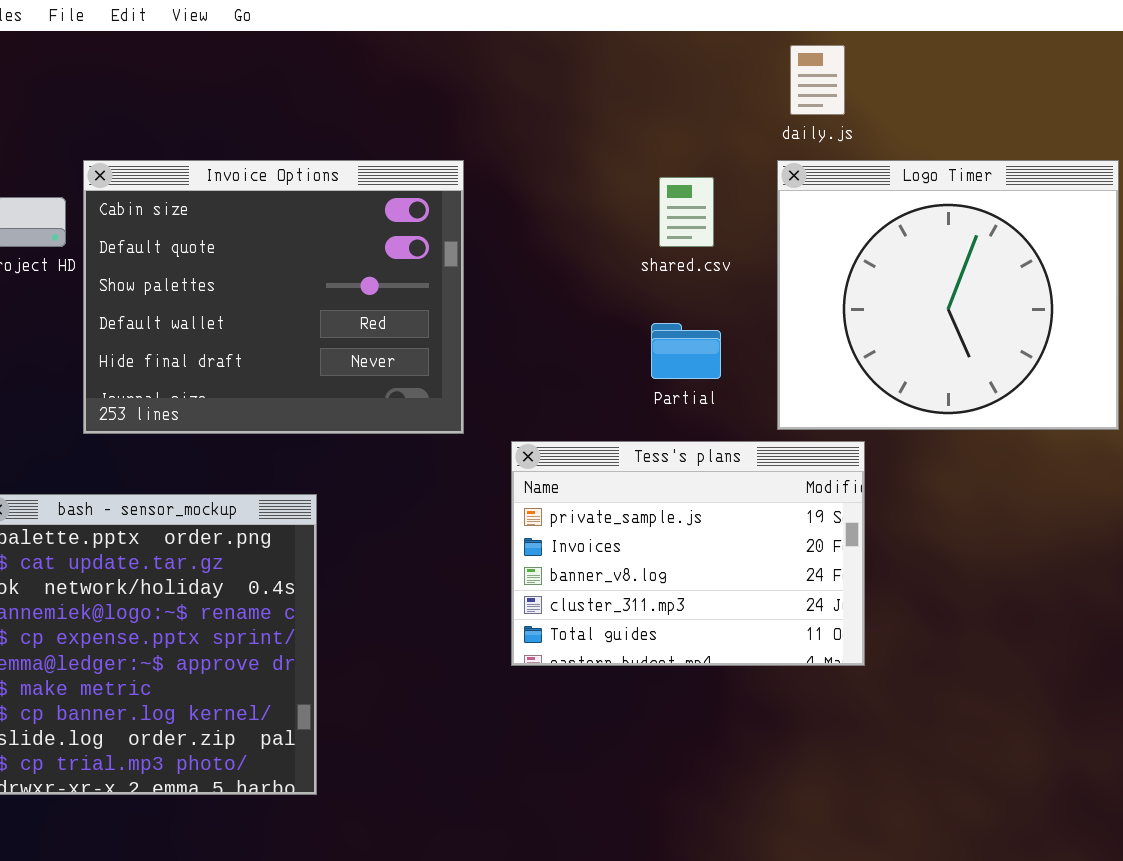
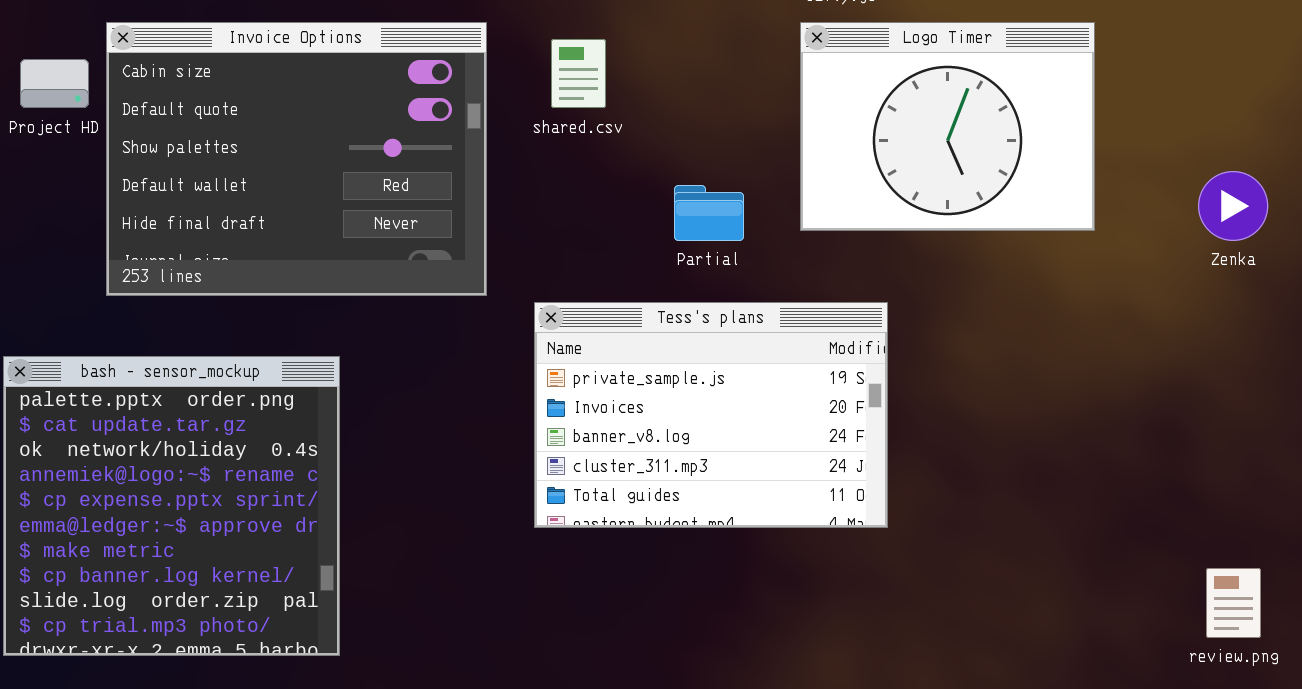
Logo Timer: [777,160,1119,430] -> [800,22,1095,231], resized
shared.csv: [659,177,714,247] -> [551,39,606,108], moved

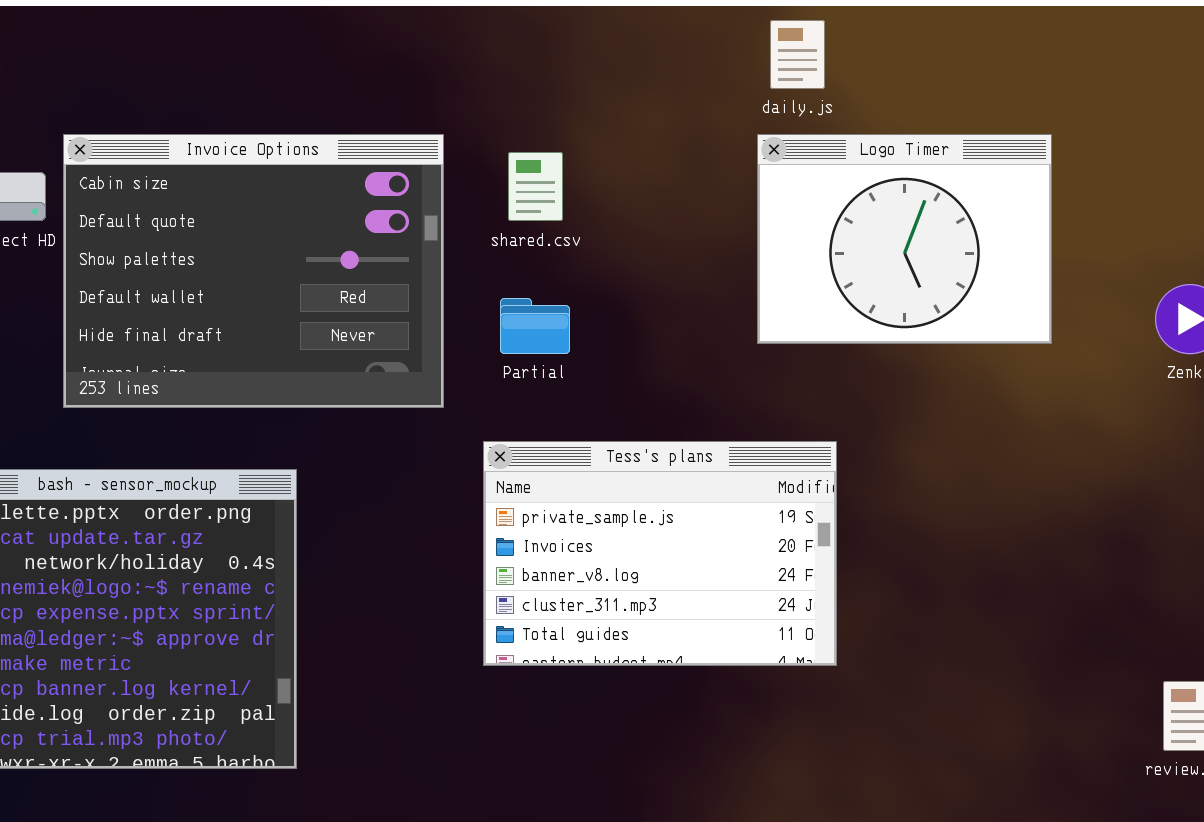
Partial: [674,185,744,241] -> [500,298,570,354], moved
Tess's plans: [534,302,888,528] -> [483,441,837,666], moved

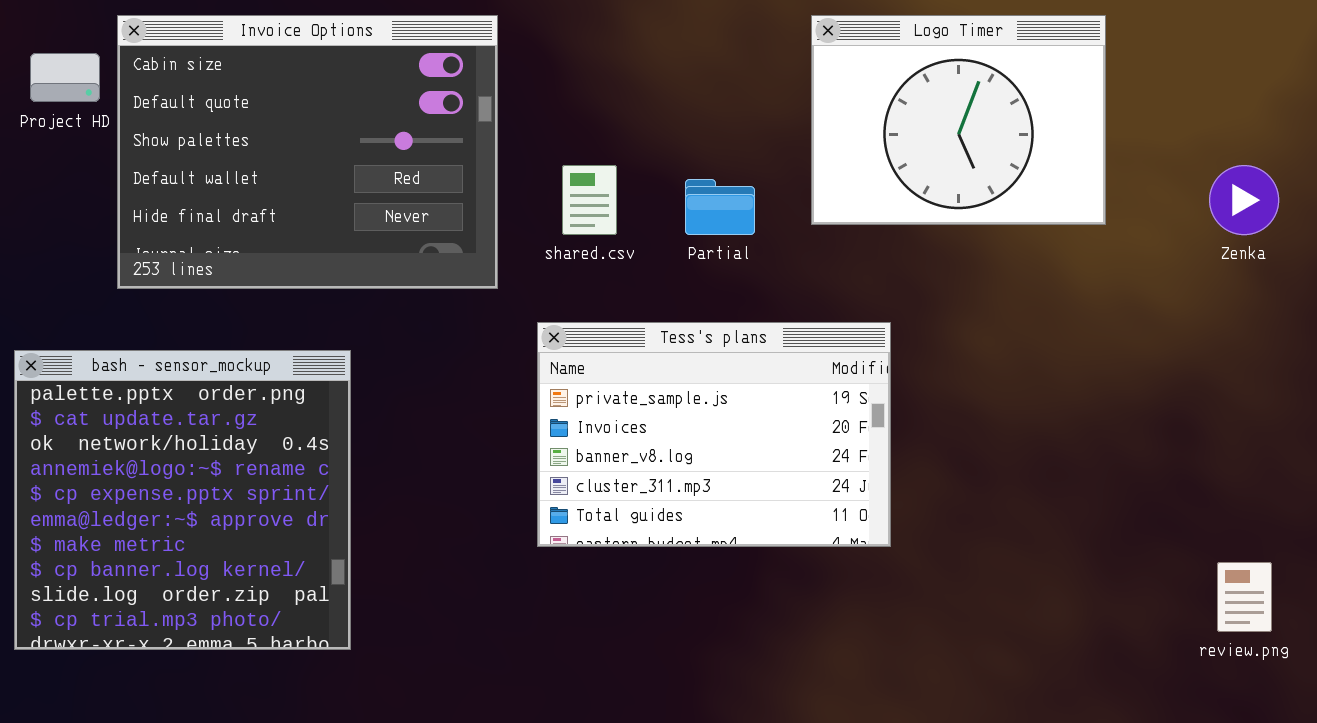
shared.csv: [508,152,563,221] -> [562,165,617,235], moved
Partial: [500,298,570,354] -> [685,179,755,235], moved

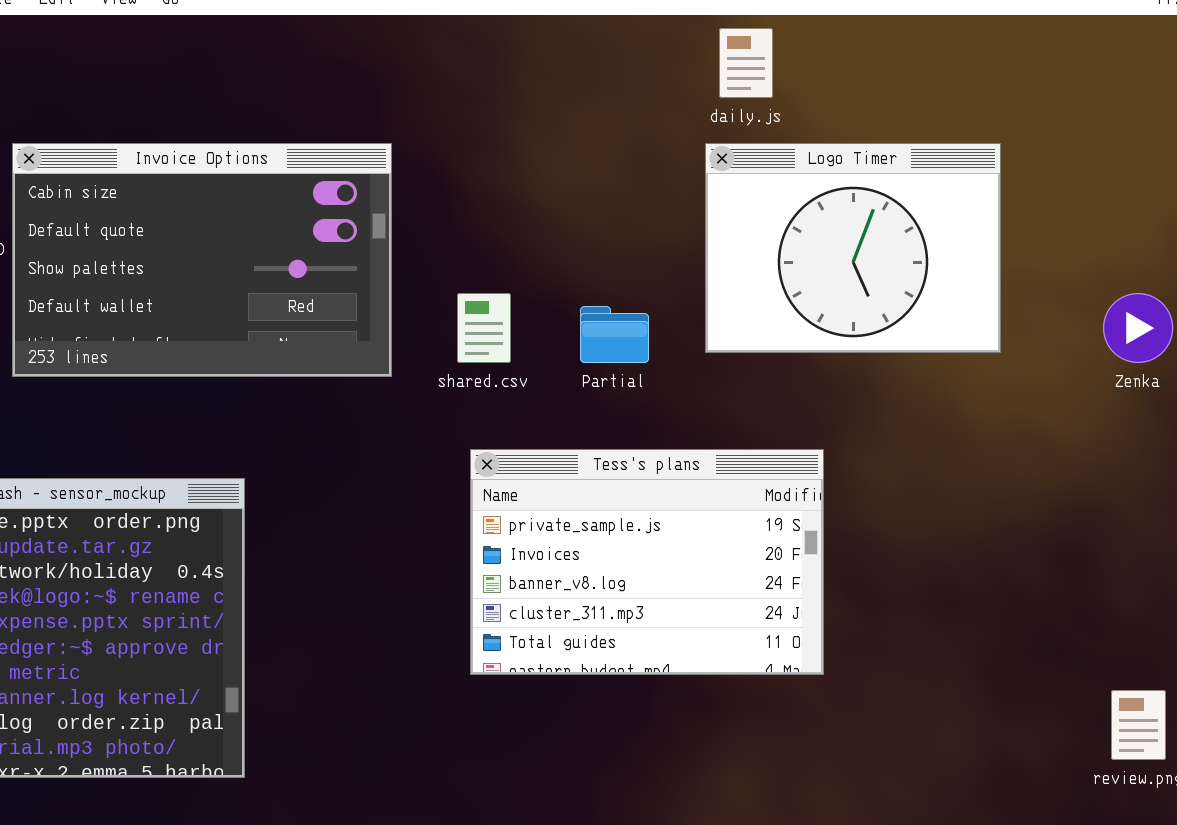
Invoice Options: [117,15,498,289] -> [12,143,392,377], resized
Tess's plans: [537,322,891,547] -> [470,449,824,675], moved

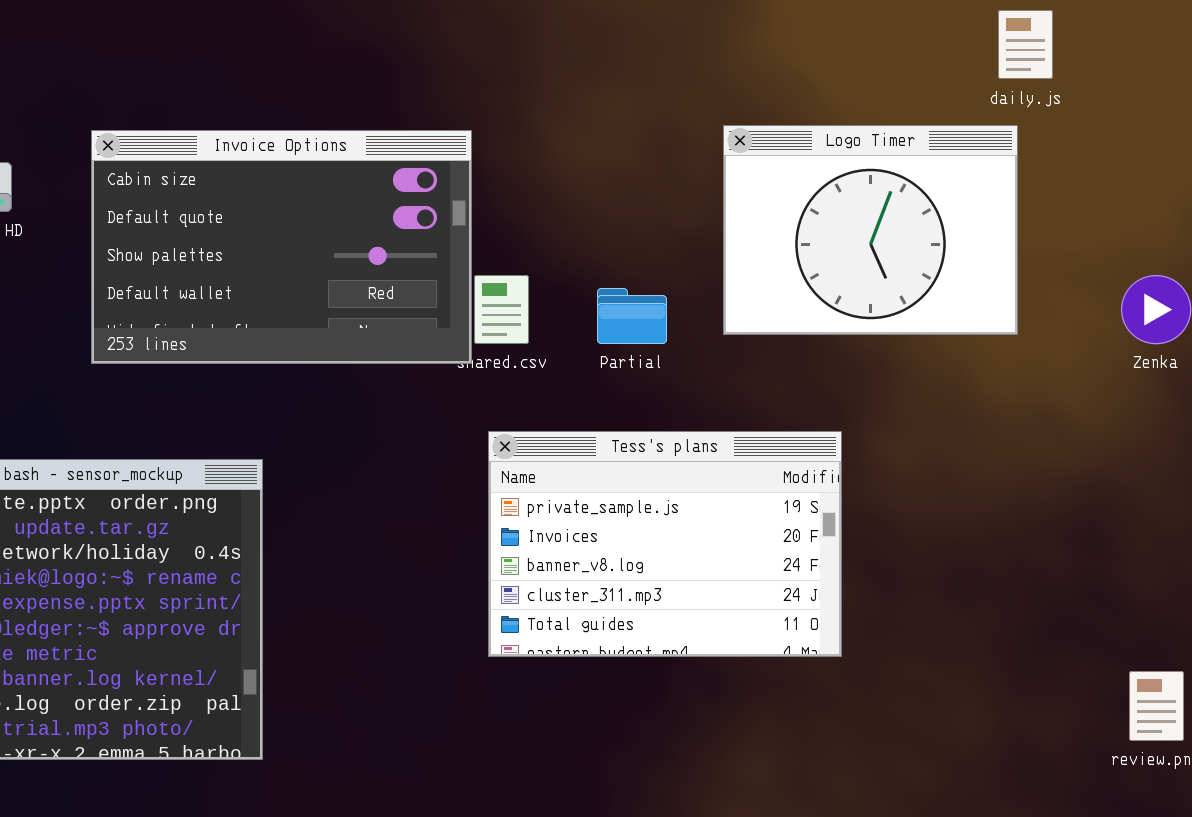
daily.js: [719,28,773,98] -> [998,10,1053,79], moved
Invoice Options: [12,143,392,377] -> [91,130,472,364], moved

